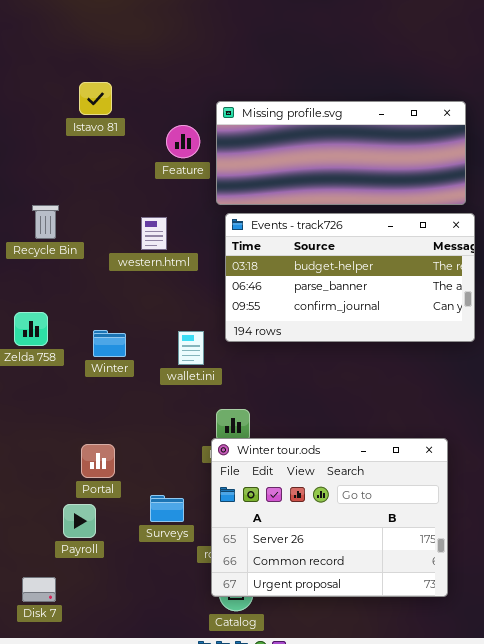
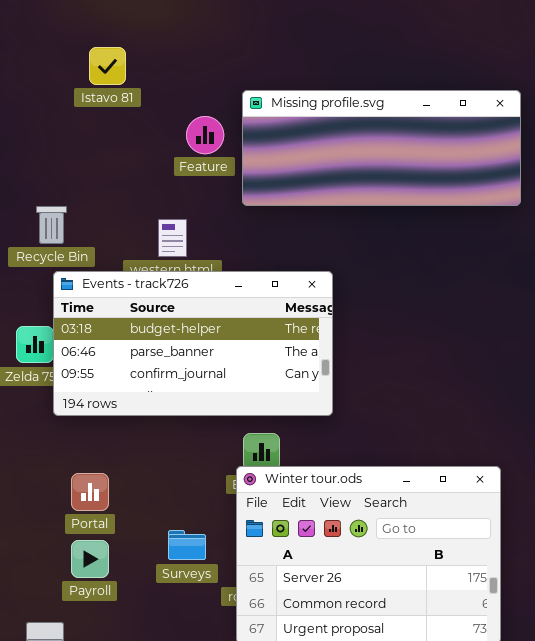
Istavo 81: [79,82,112,115] -> [89,47,126,85], moved
Events - track726: [225,213,475,342] -> [53,271,333,416], moved
Portal: [81,444,115,478] -> [71,473,109,511], moved

